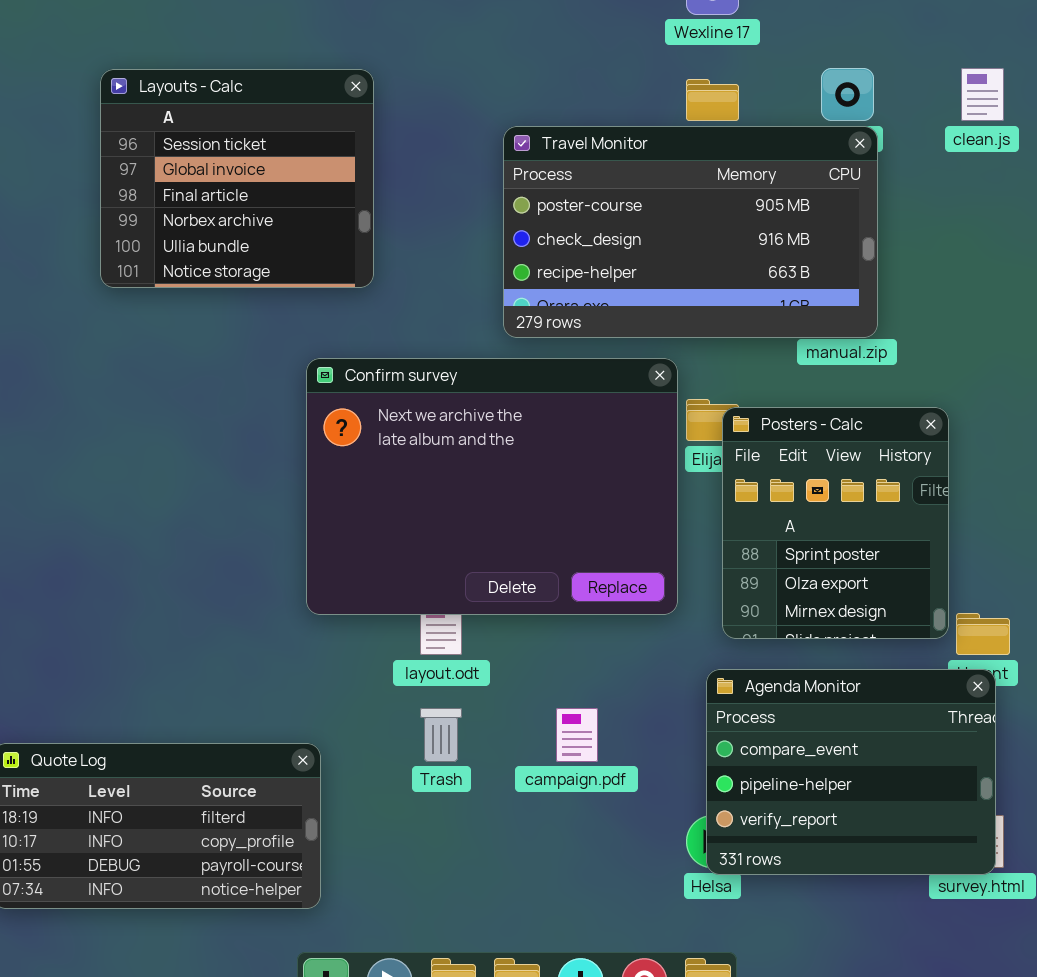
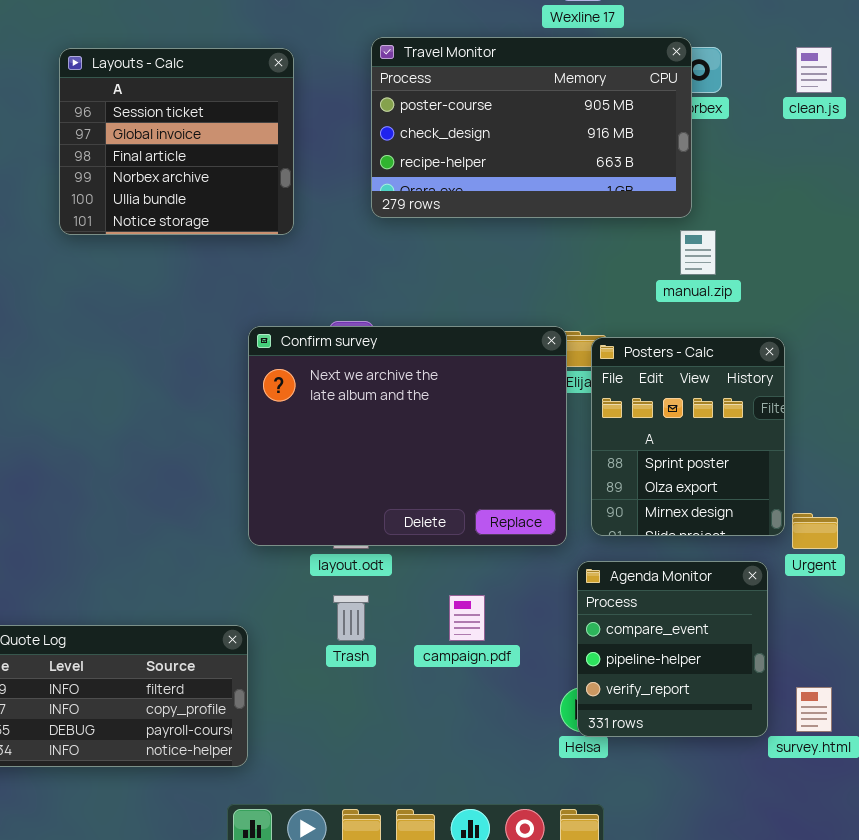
Travel Monitor: [503,126,878,338] -> [371,37,692,218], moved
Confirm survey: [306,358,678,615] -> [248,326,567,546], moved
Agenda Monitor: [706,669,996,875] -> [577,561,768,737], resized

